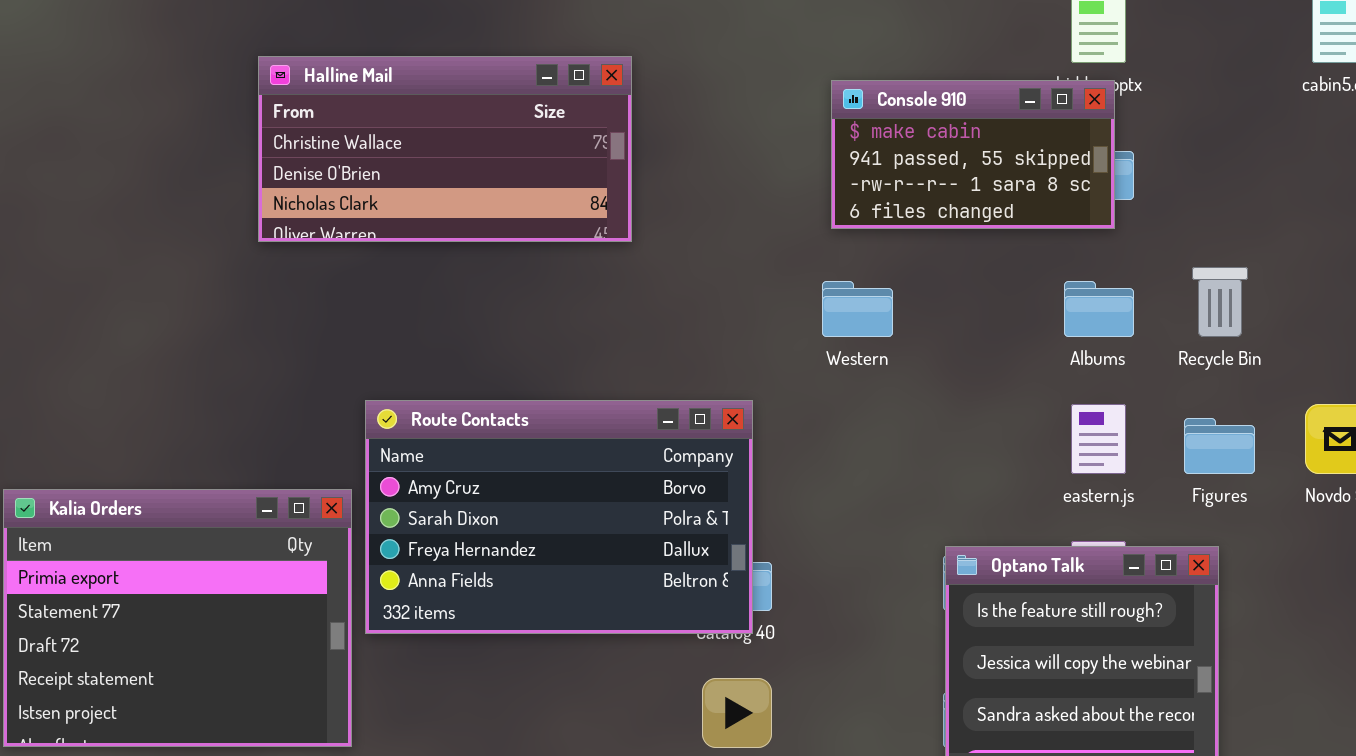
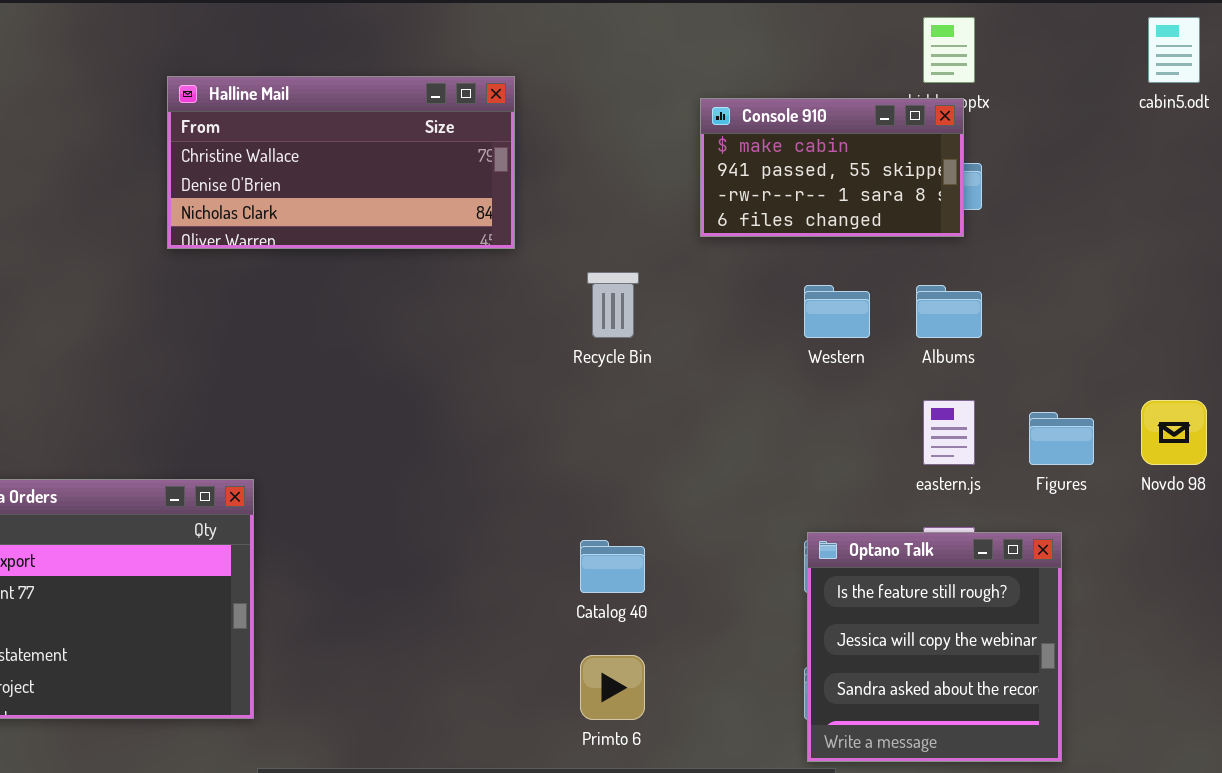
Recycle Bin: [1192,267,1248,337] -> [587,272,639,338], moved
Western: [822,281,893,337] -> [804,285,870,338], moved
Route Contacts: [365,400,753,634] -> none, closed

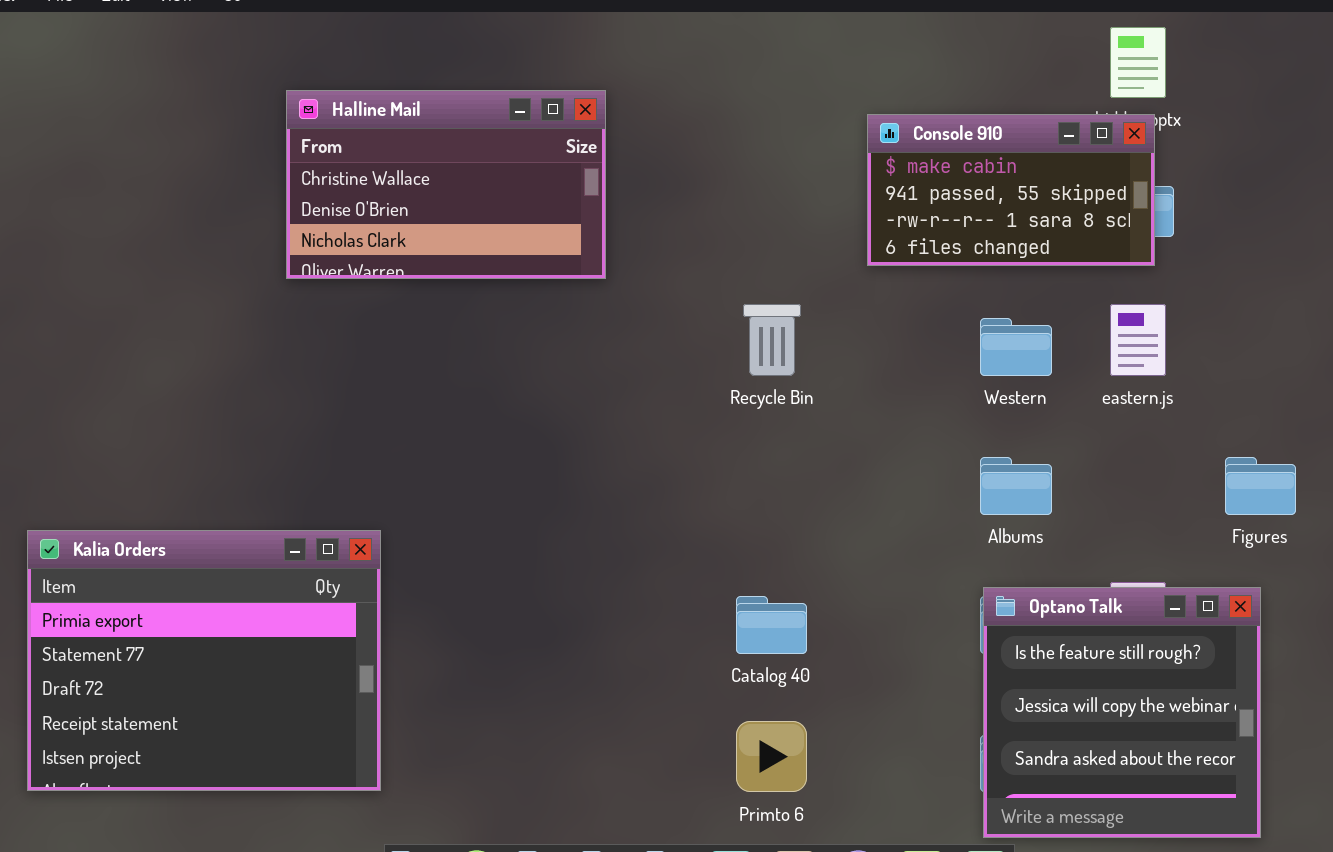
Halline Mail: [167,76,515,249] -> [286,90,606,279], resized
Albums: [916,285,982,338] -> [980,457,1052,515], moved
eastern.js: [923,400,975,465] -> [1110,304,1166,376], moved

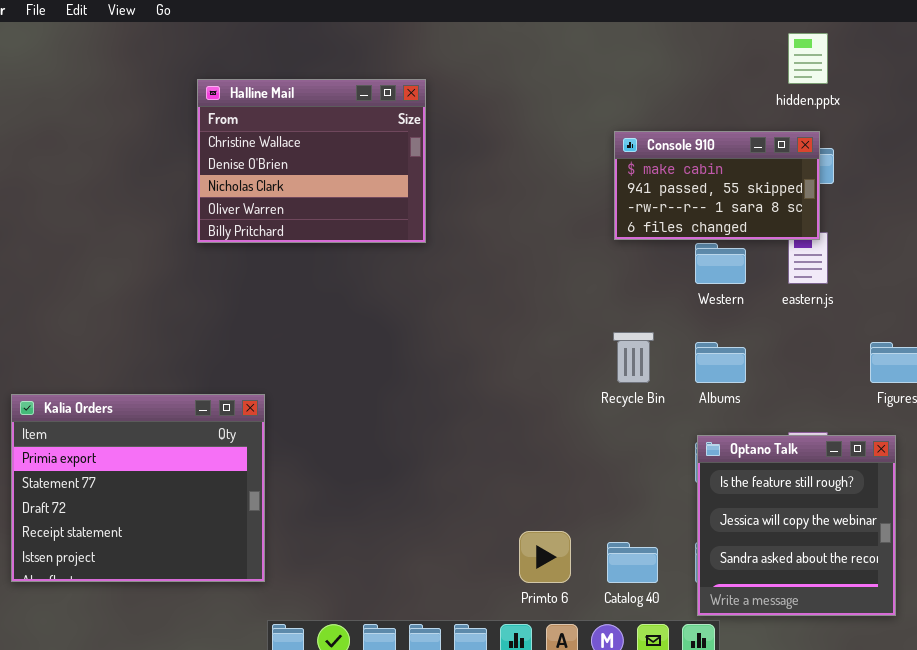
Halline Mail: [286,90,606,279] -> [197,79,426,243], resized
Console 910: [867,114,1155,266] -> [614,131,820,240], moved
Recycle Bin: [743,304,801,376] -> [613,332,654,383], moved
Catalog 40: [736,596,807,654] -> [607,542,658,583], moved

